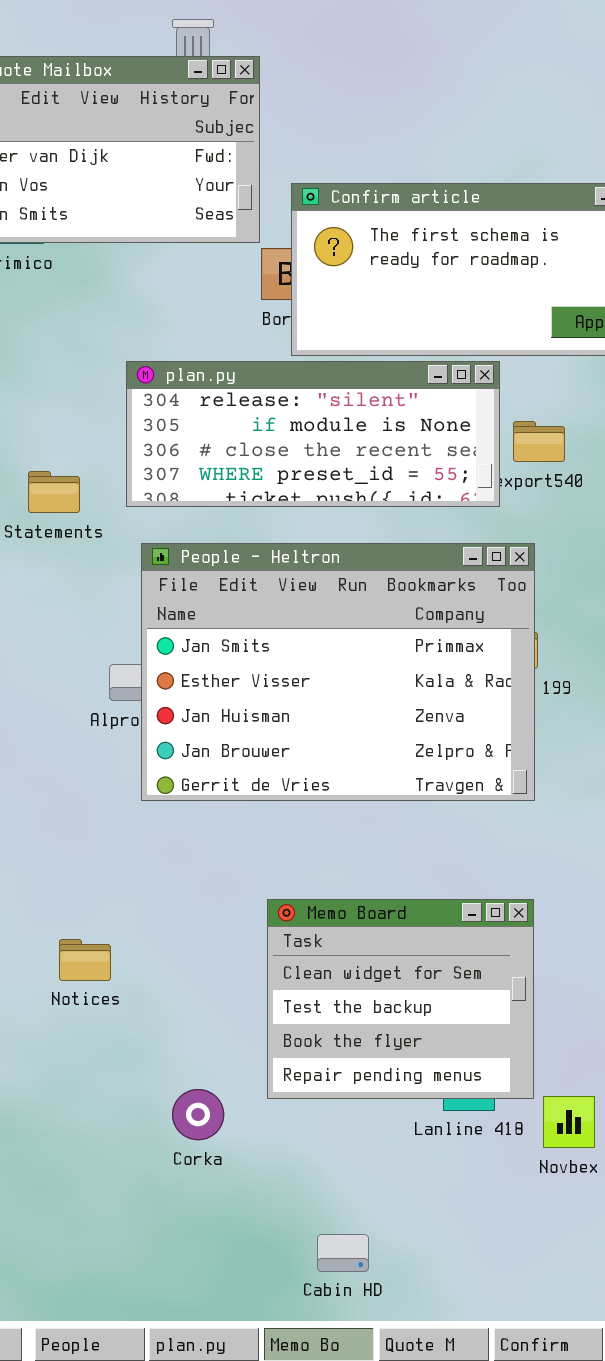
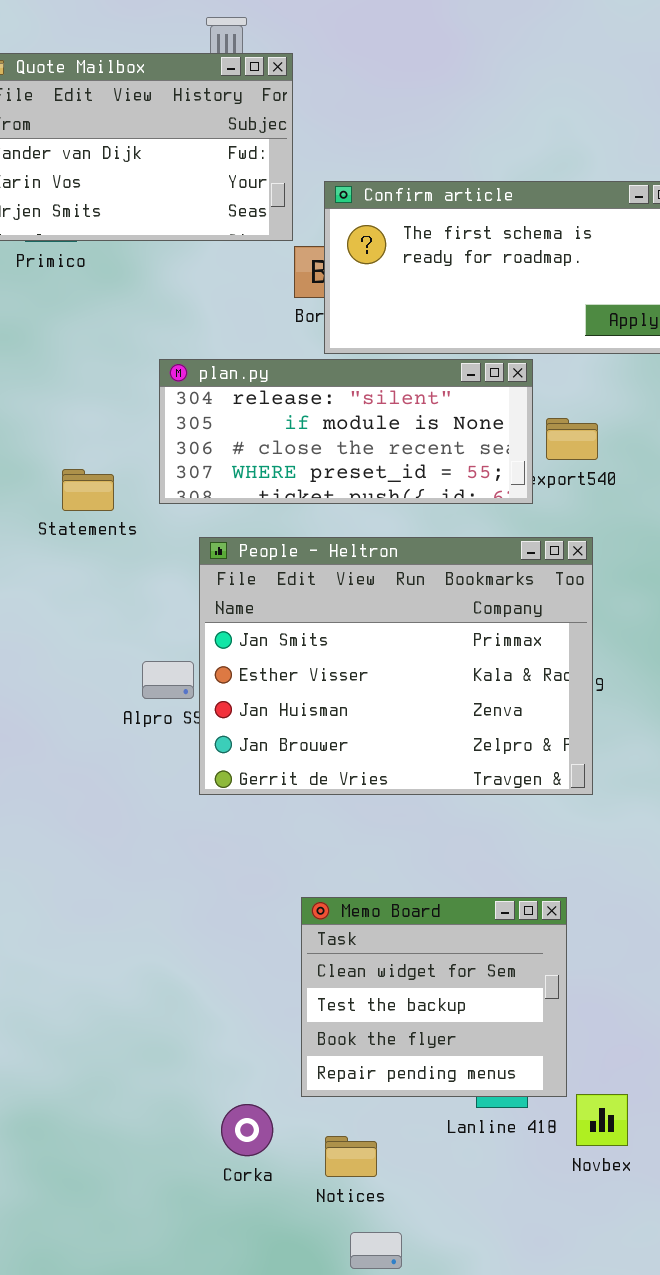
People - Heltron: [141,543,535,801] -> [199,537,593,795], moved
Notices: [59,939,111,981] -> [325,1136,377,1177], moved
Corka: [172,1089,224,1140] -> [221,1104,273,1156], moved

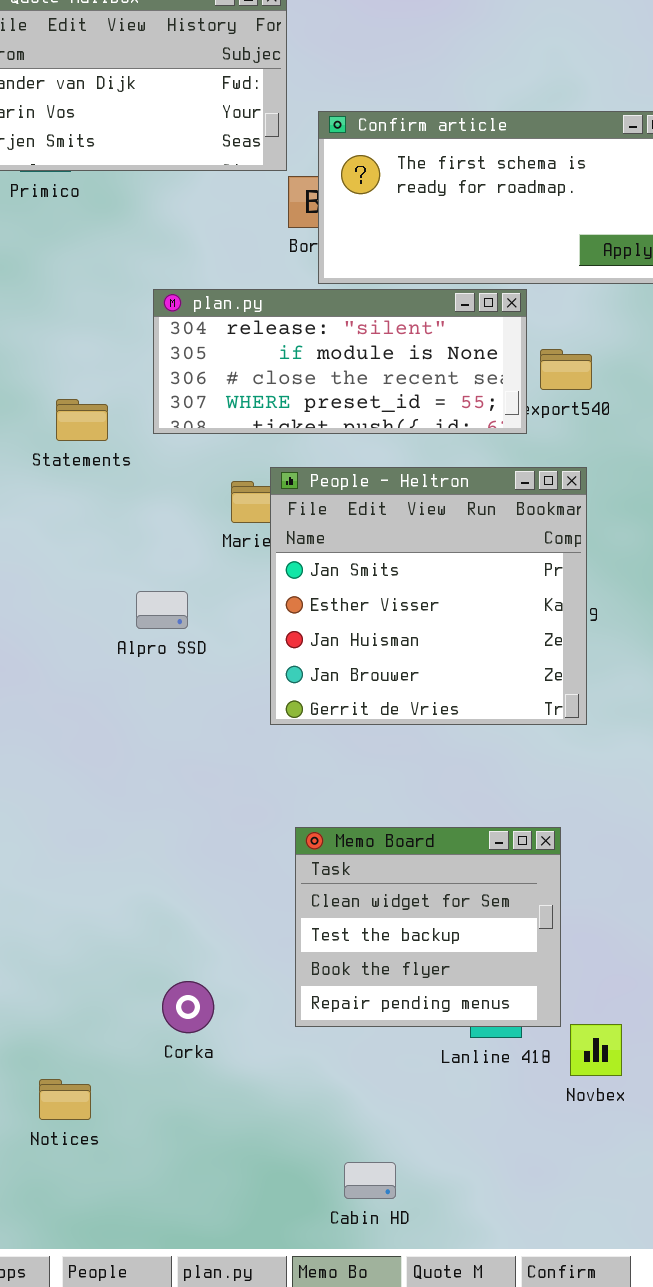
People - Heltron: [199,537,593,795] -> [270,467,587,725], resized
Corka: [221,1104,273,1156] -> [162,981,214,1033], moved
Notices: [325,1136,377,1177] -> [39,1079,91,1120], moved

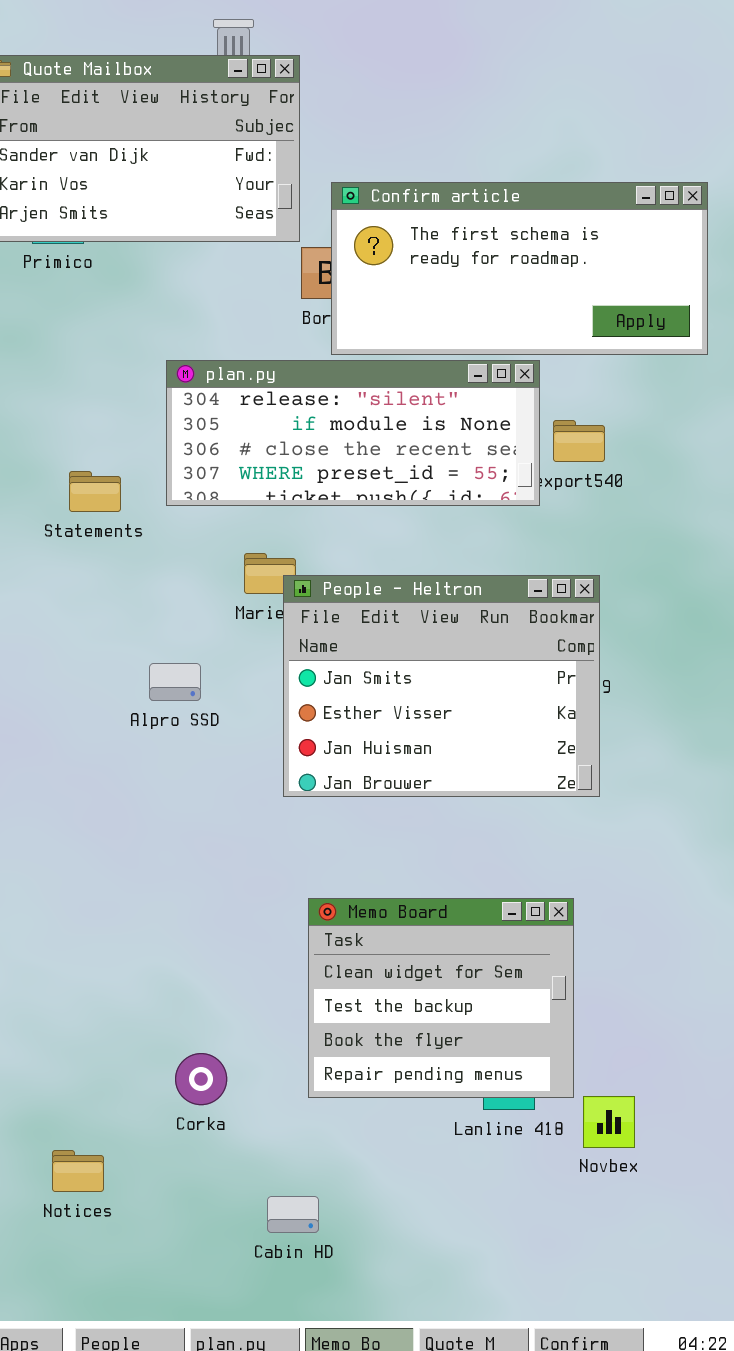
People - Heltron: [270,467,587,725] -> [283,575,600,797], resized
Cabin HD: [344,1162,396,1199] -> [267,1196,319,1233], moved

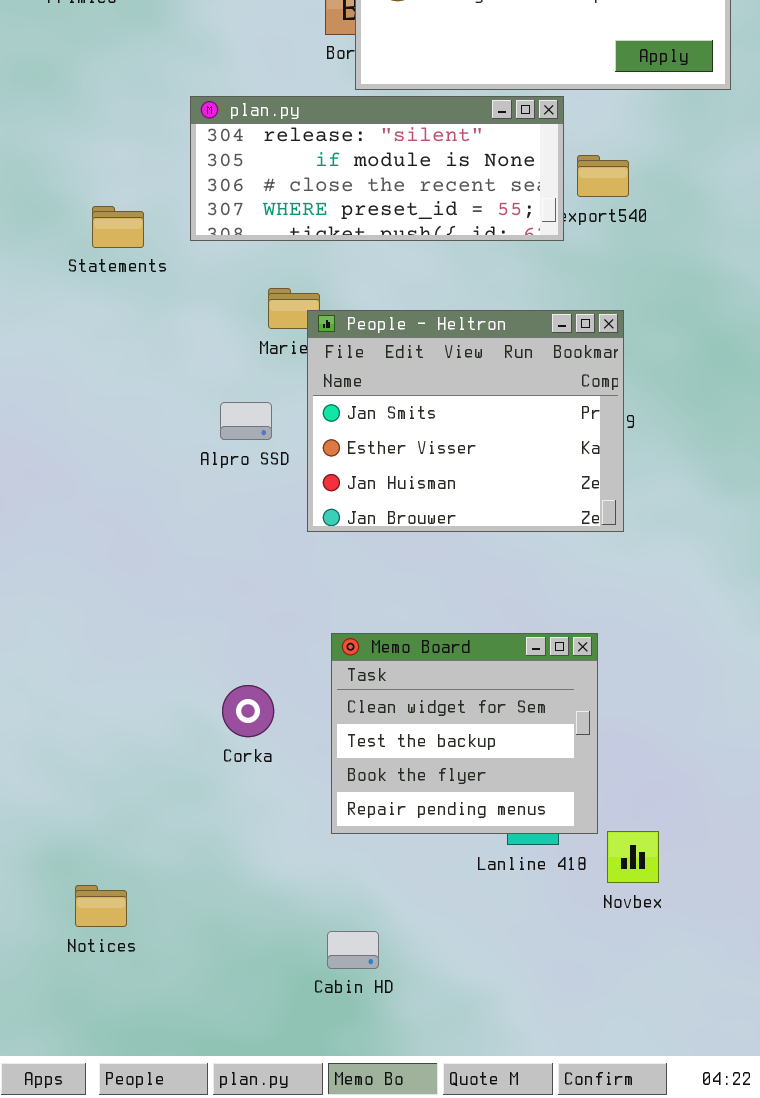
Alpro SSD: [149,663,201,701] -> [220,402,272,440], moved
Corka: [175,1053,227,1105] -> [222,685,274,737], moved
Cabin HD: [267,1196,319,1233] -> [327,931,379,969], moved

